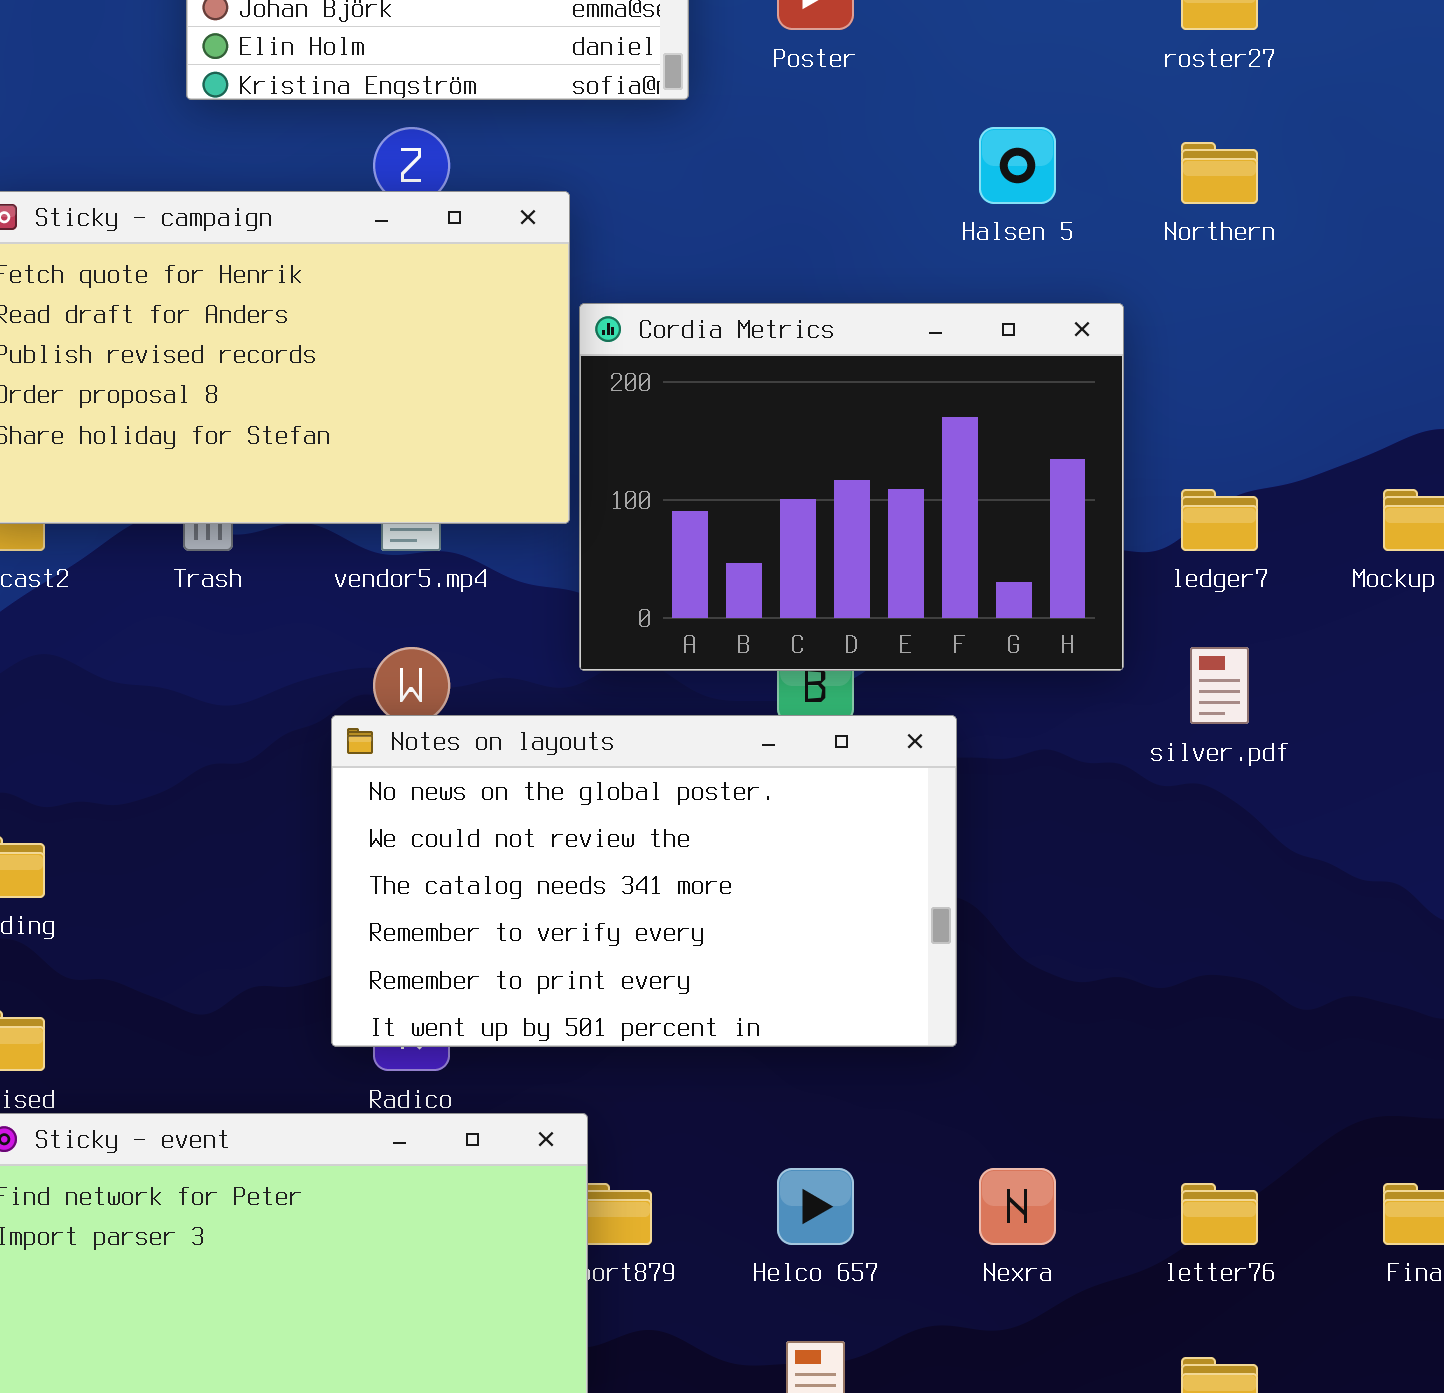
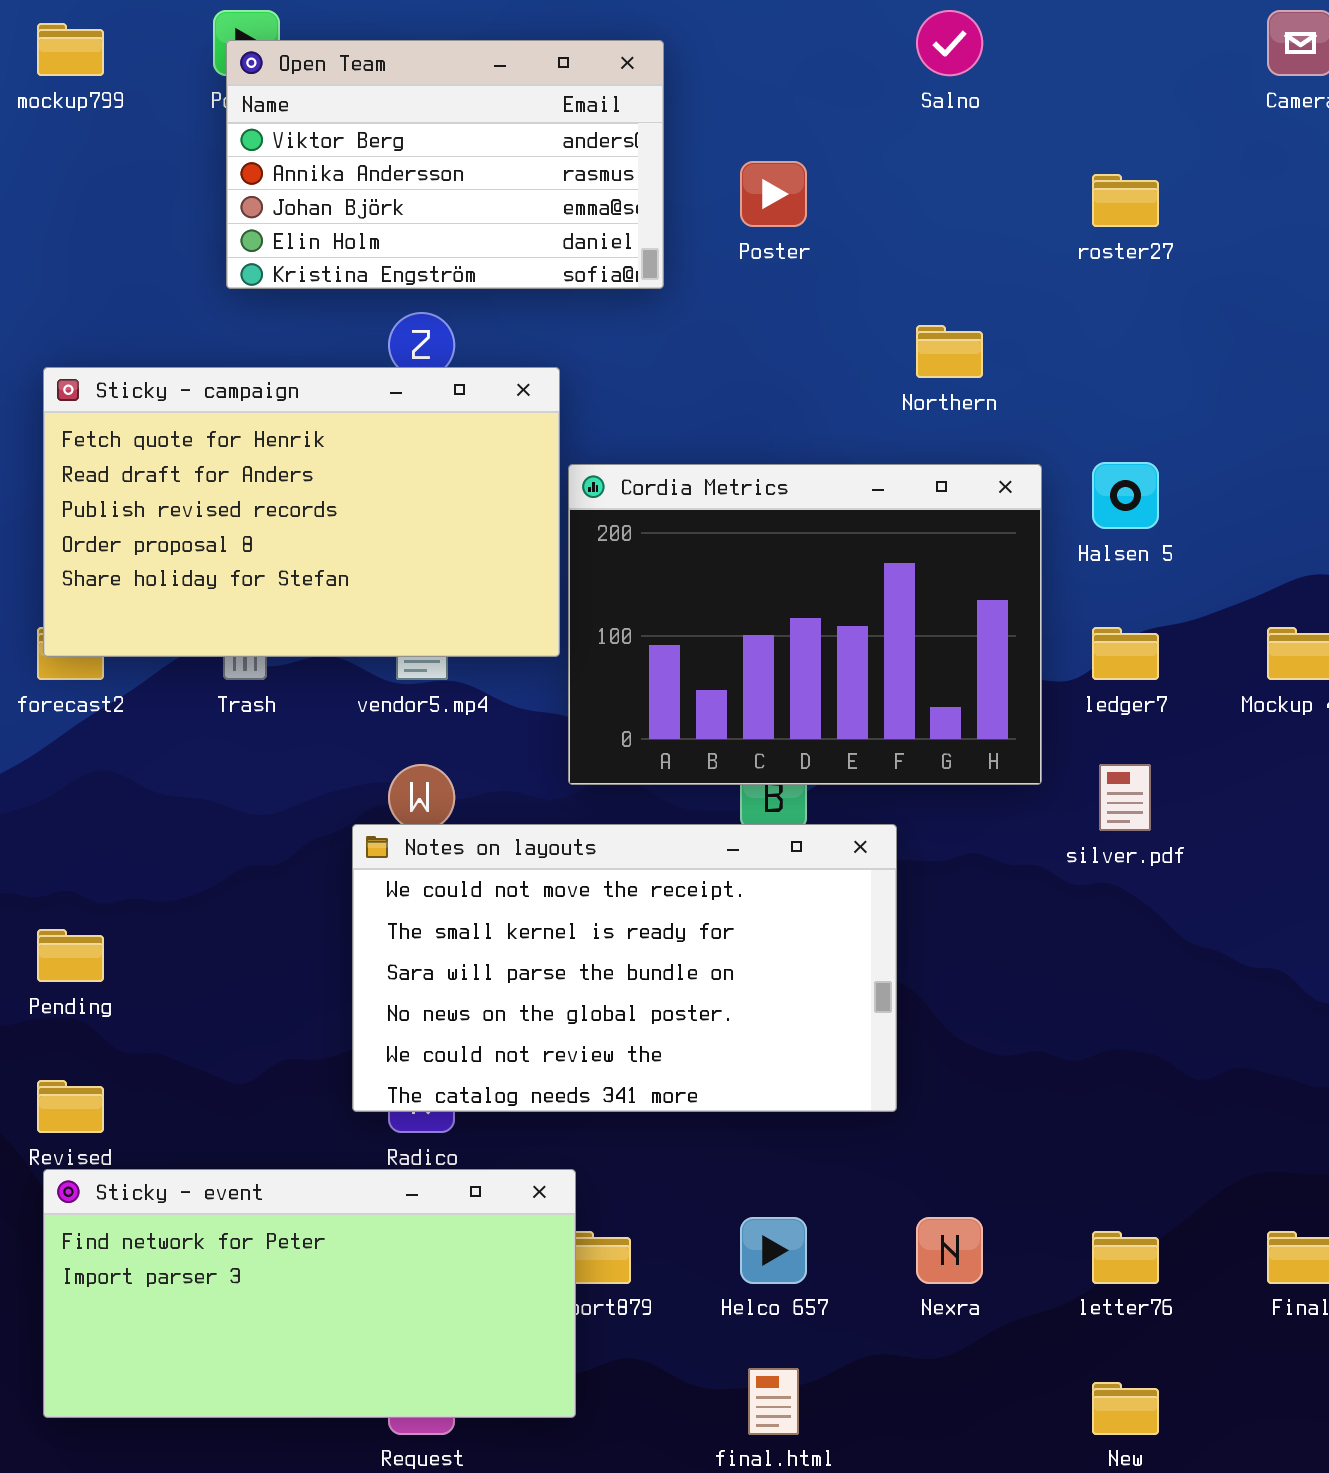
Halsen 5: [979,127,1056,204] -> [1092,462,1159,529], moved
Northern: [1181,142,1258,204] -> [916,325,983,378], moved
Notes on layouts: [331,715,957,1047] -> [352,824,897,1112], scrolled up 3 rows

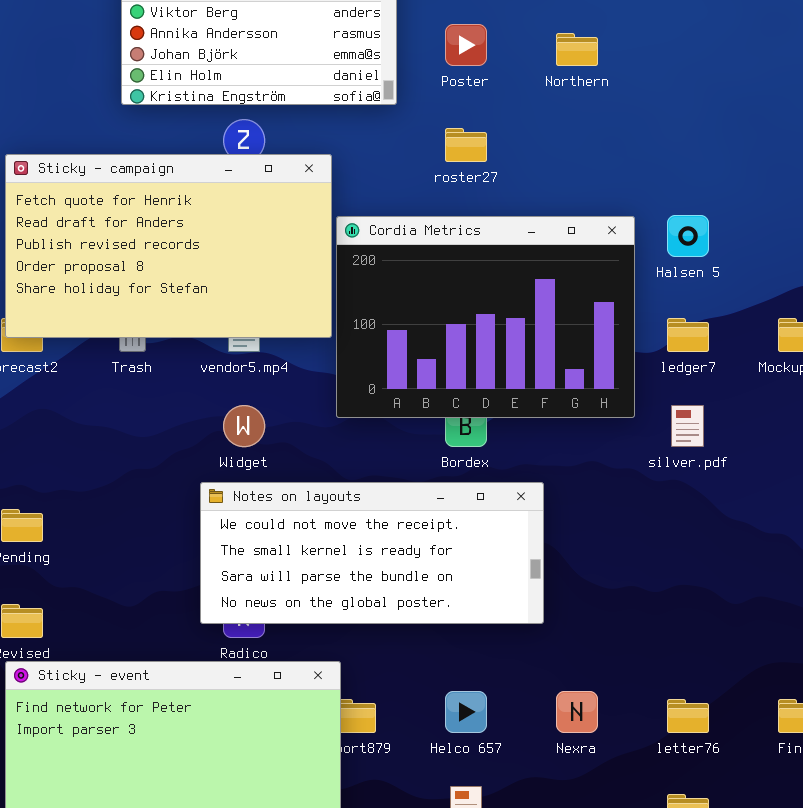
roster27: [1092,174,1159,227] -> [445,128,487,162], moved
Northern: [916,325,983,378] -> [556,33,598,66], moved
Notes on layouts: [352,824,897,1112] -> [200,482,544,624], resized

